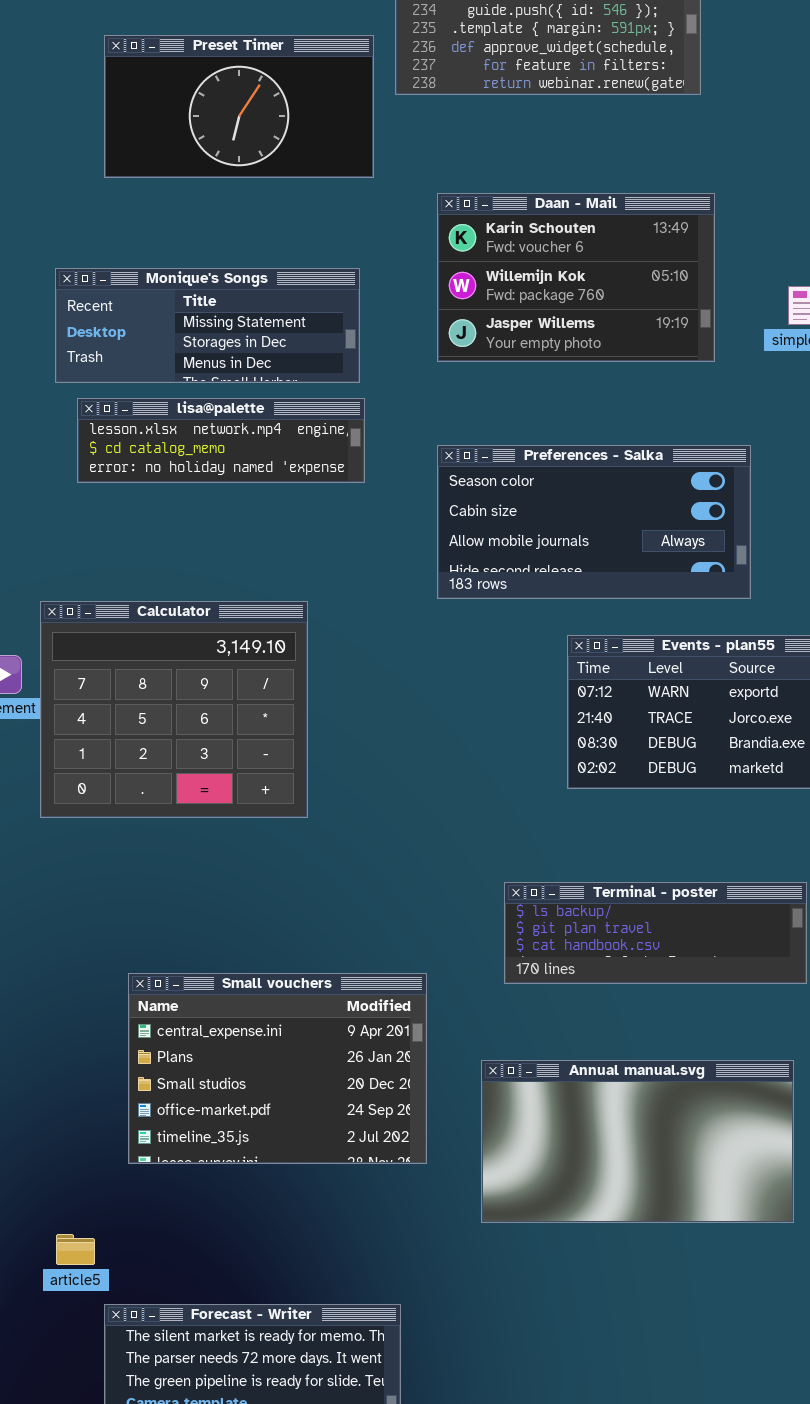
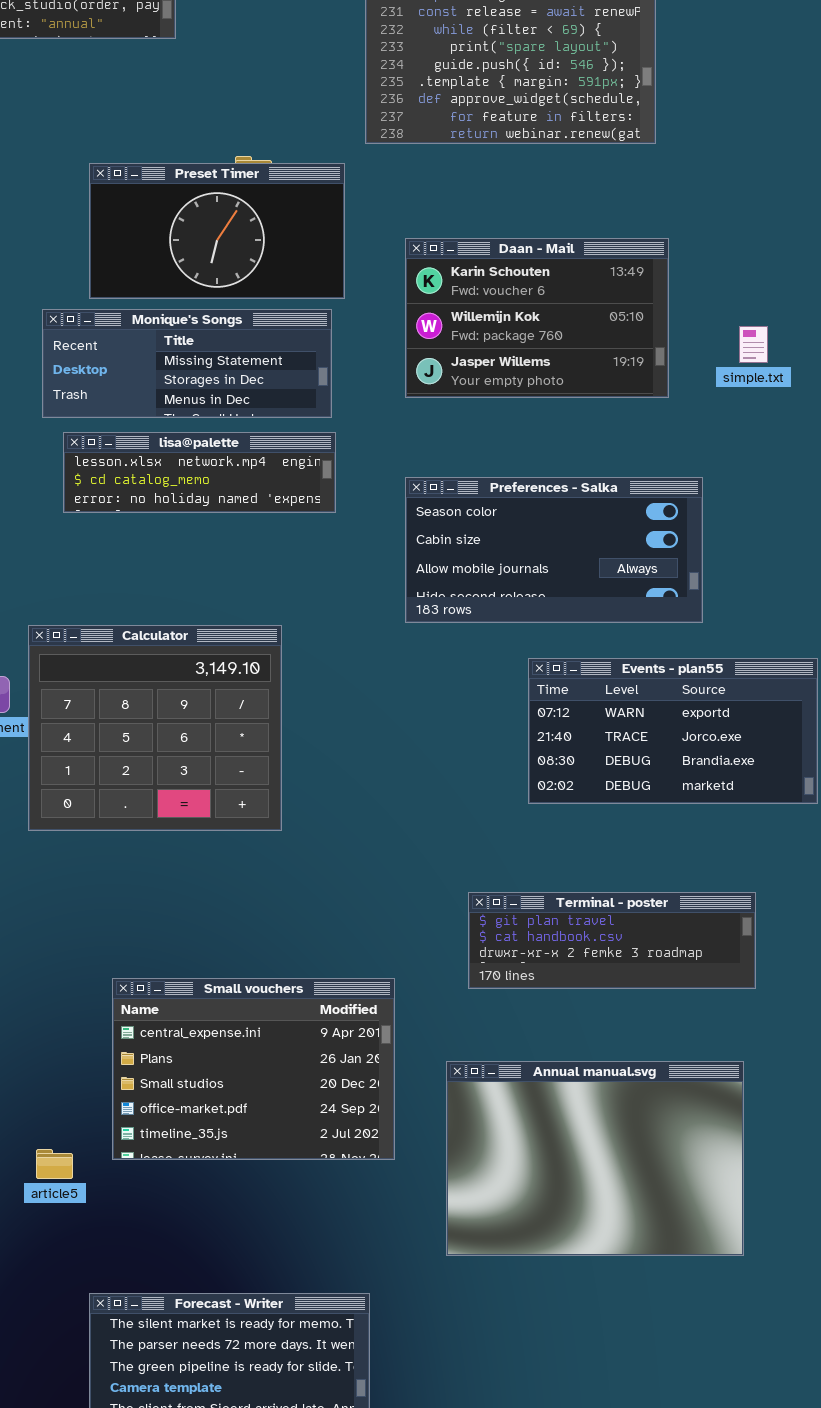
Preset Timer: [104,35,374,178] -> [89,163,345,299], moved
Terminal - poster: [504,882,807,984] -> [468,892,756,989], scrolled down 1 row
Annual manual.svg: [481,1060,794,1223] -> [446,1061,744,1256], resized
article5: [56,1234,95,1265] -> [36,1149,73,1179], moved

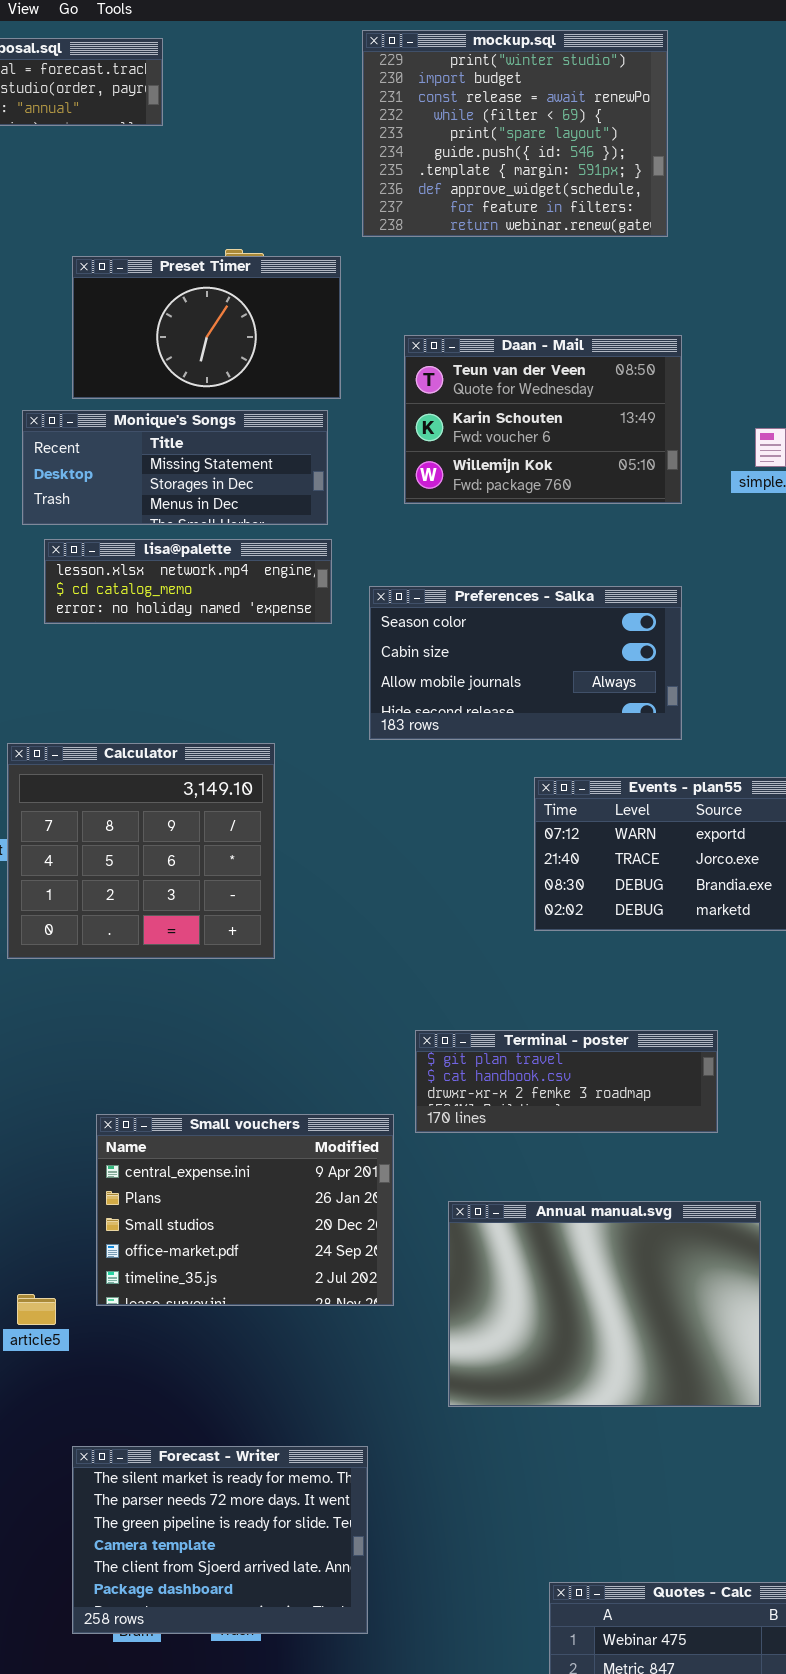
Daan - Mail: [405,238,669,398] -> [404,335,682,504], scrolled up 1 row
Preferences - Salka: [405,477,703,623] -> [369,586,682,740], moved
Terminal - poster: [468,892,756,989] -> [415,1030,718,1133], moved

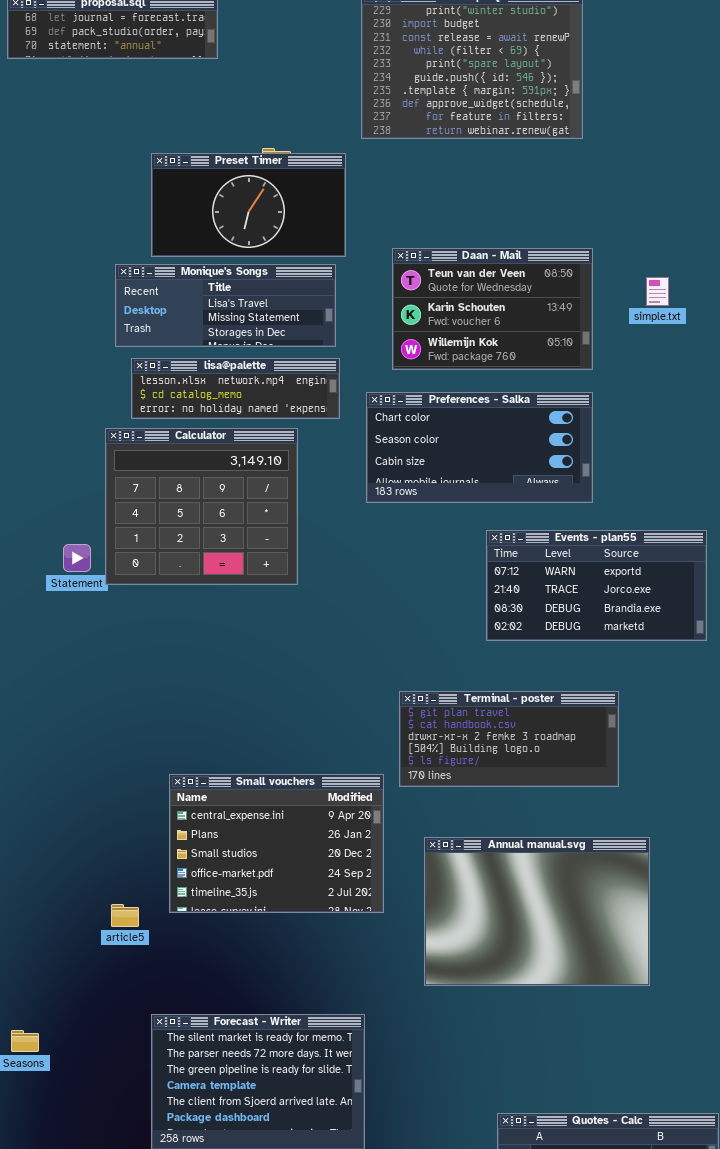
Daan - Mail: [404,335,682,504] -> [392,248,593,370], moved
Monique's Songs: [22,410,328,525] -> [115,264,336,347], scrolled up 1 row
Preferences - Salka: [369,586,682,740] -> [366,392,593,503], scrolled up 1 row
Calculator: [7,743,275,959] -> [105,428,298,585], moved
Terminal - poster: [415,1030,718,1133] -> [399,691,619,787], resized

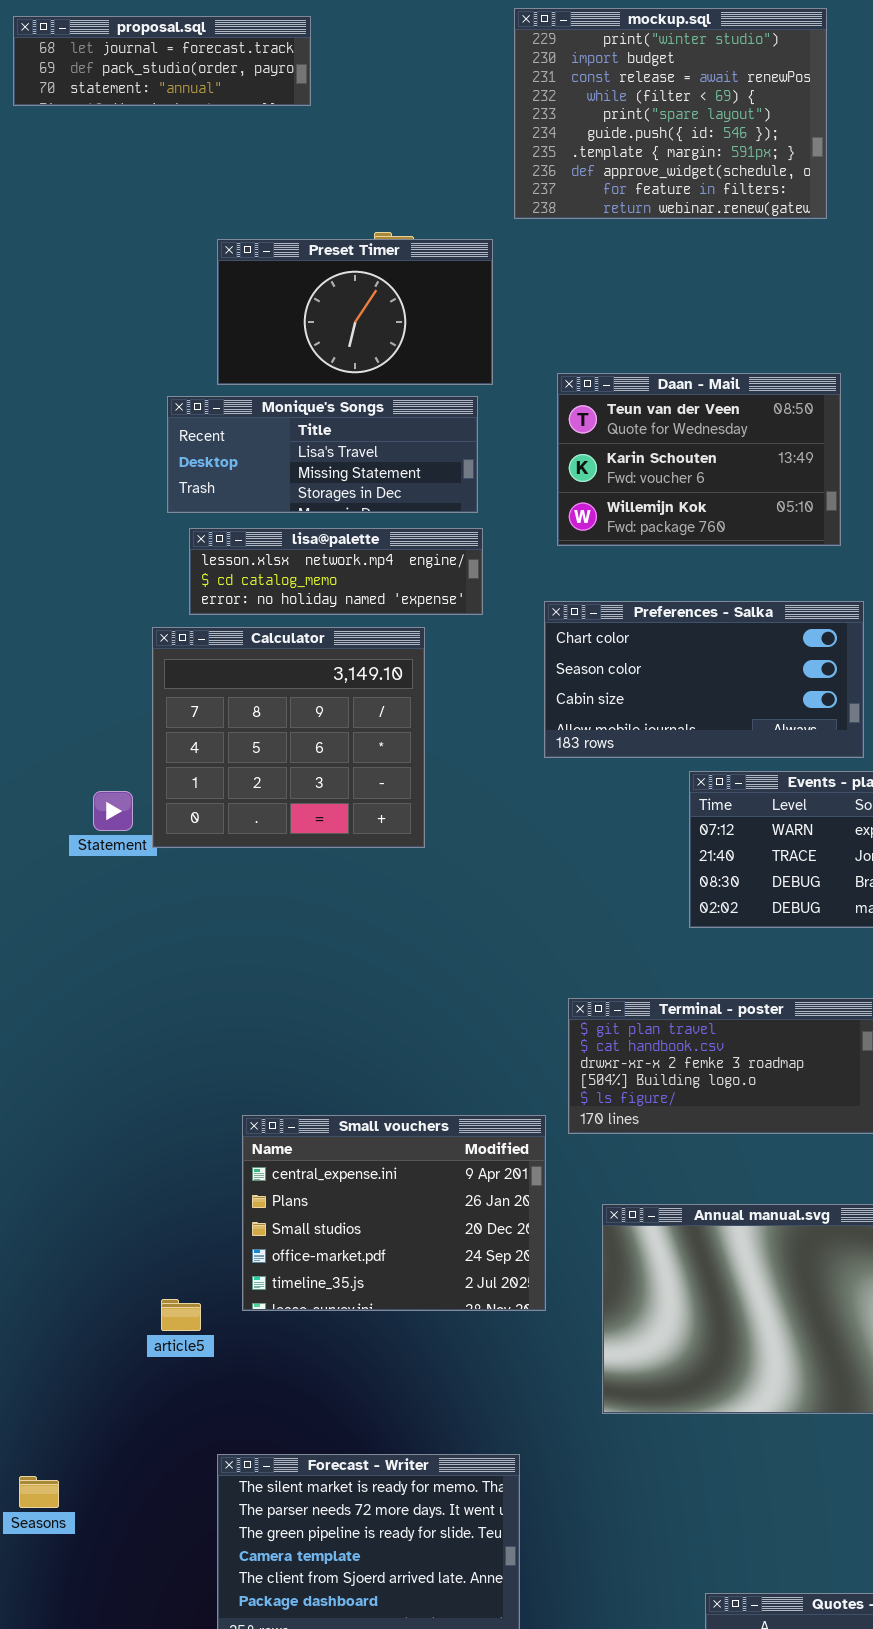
Preferences - Salka: [366,392,593,503] -> [544,601,864,758], moved

